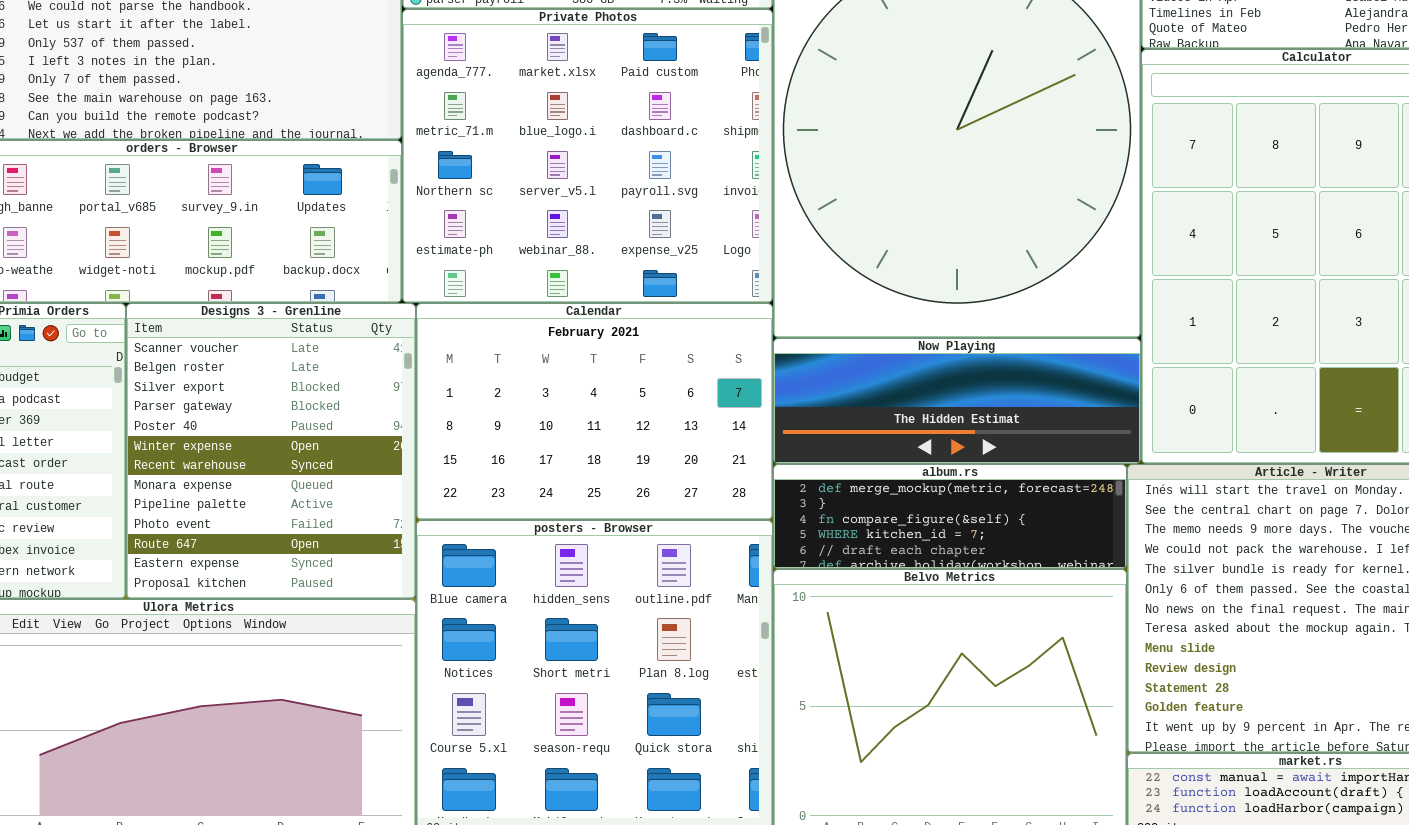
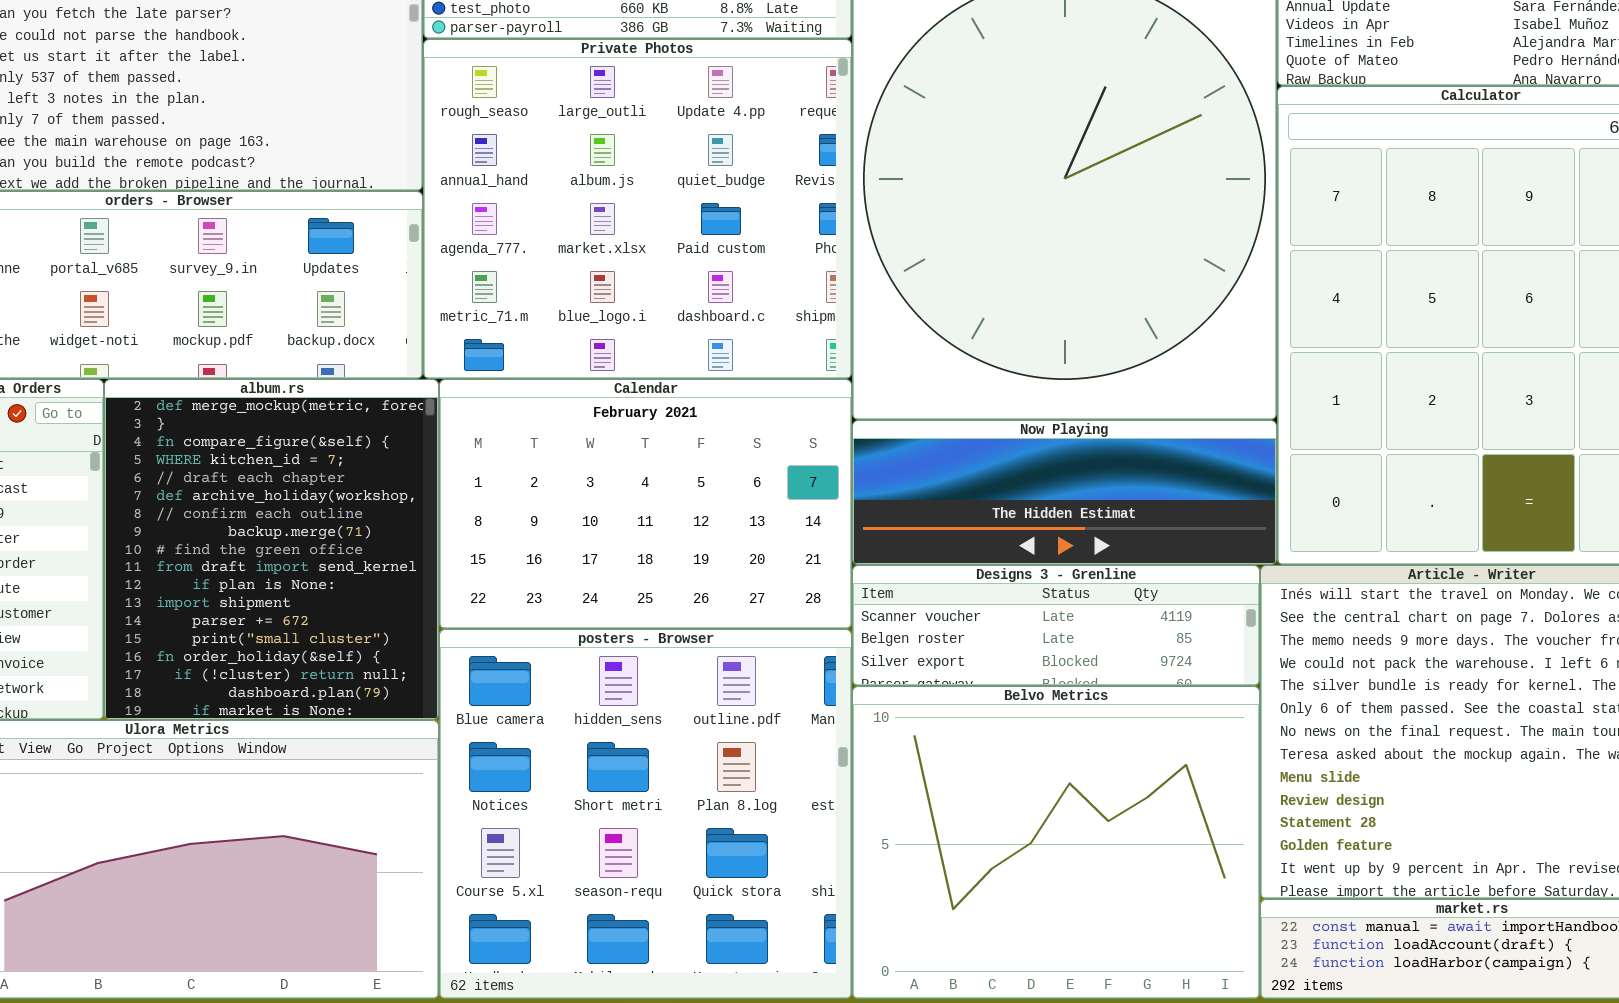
Private Photos: [402,9,773,303] -> [423,39,852,379], scrolled up 2 rows
Designs 3 - Grenline: [126,303,416,599] -> [852,565,1260,686], moved, resized
album.rs: [773,464,1127,569] -> [104,379,439,720], moved, resized

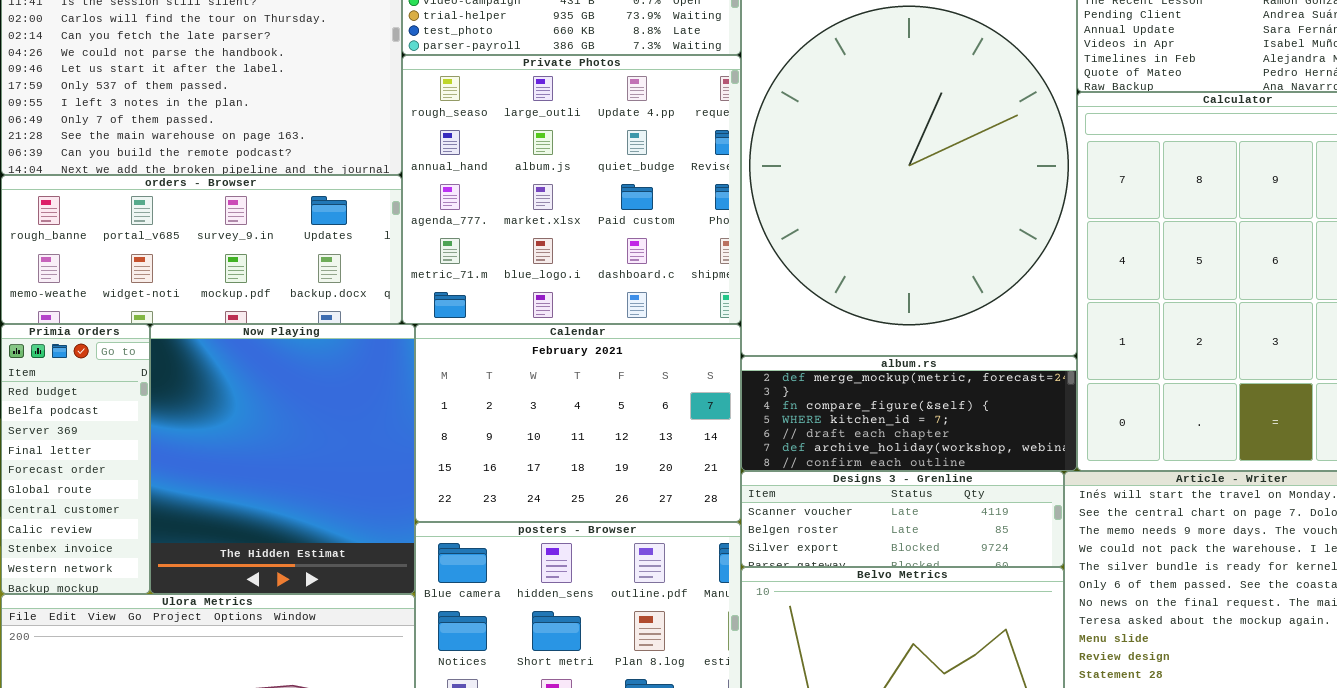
album.rs: [104,379,439,720] -> [741,356,1077,471], moved, resized
Now Playing: [852,420,1277,565] -> [150,324,415,594], moved, resized

